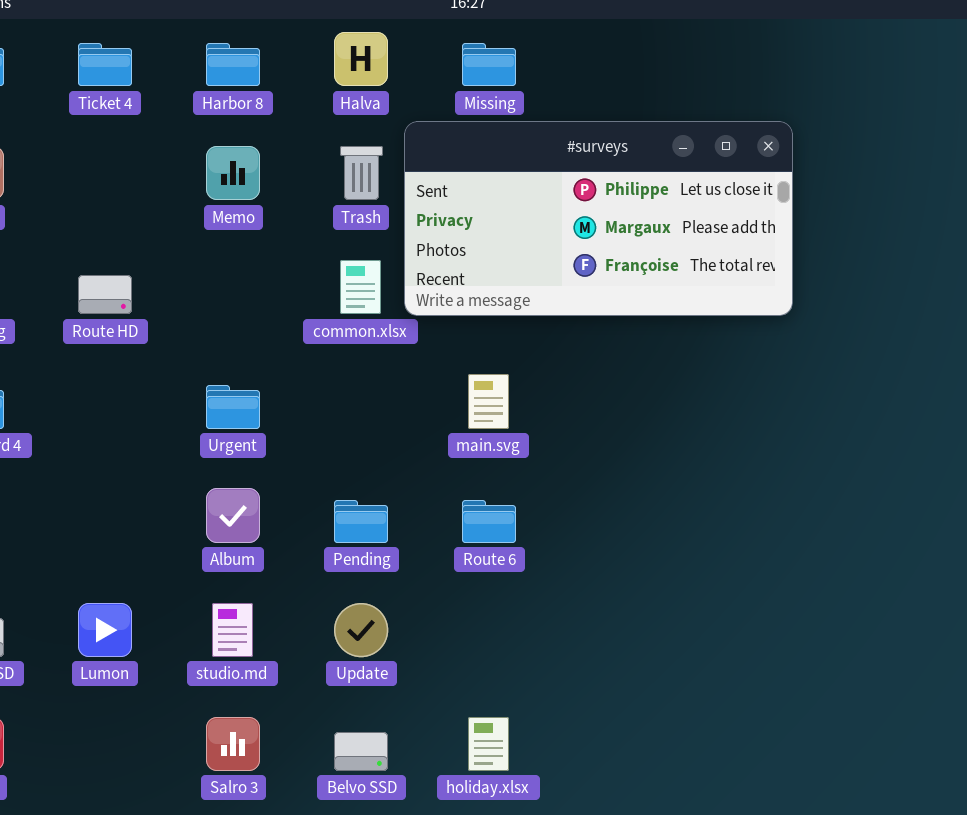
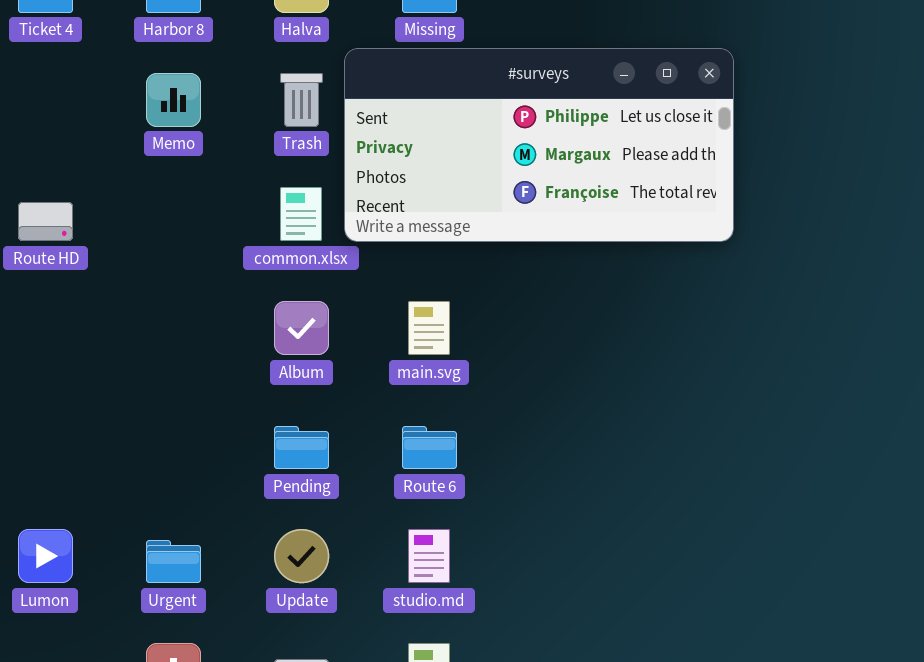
Urgent: [206,385,260,429] -> [146,540,201,583], moved
Album: [206,488,260,543] -> [274,301,329,355], moved
studio.md: [212,603,253,657] -> [408,529,450,583], moved

